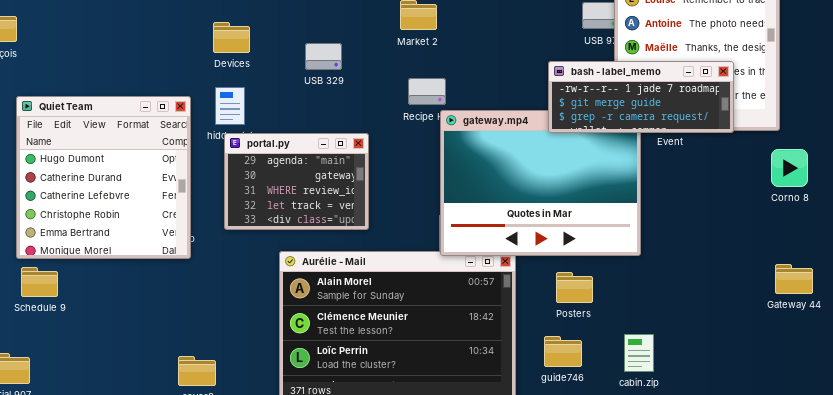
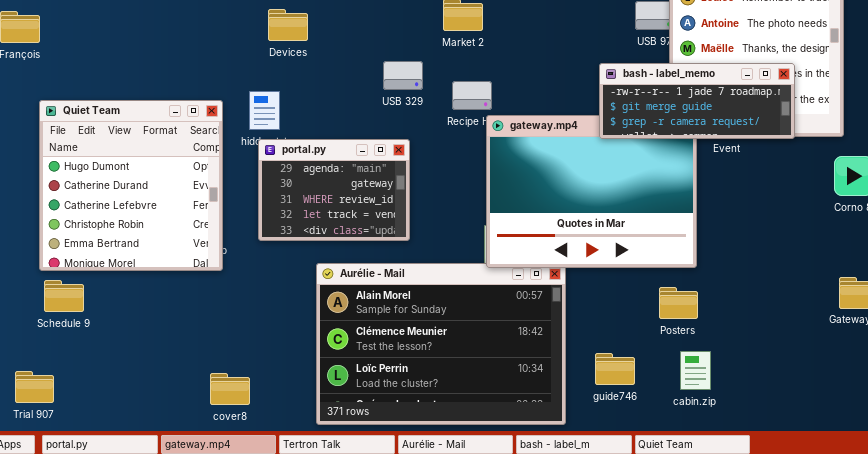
Devices: [213,22,250,53] -> [268,9,308,41], moved
USB 329: [305,43,342,70] -> [383,61,423,90], moved
Posters: [556,272,593,303] -> [659,287,698,319], moved

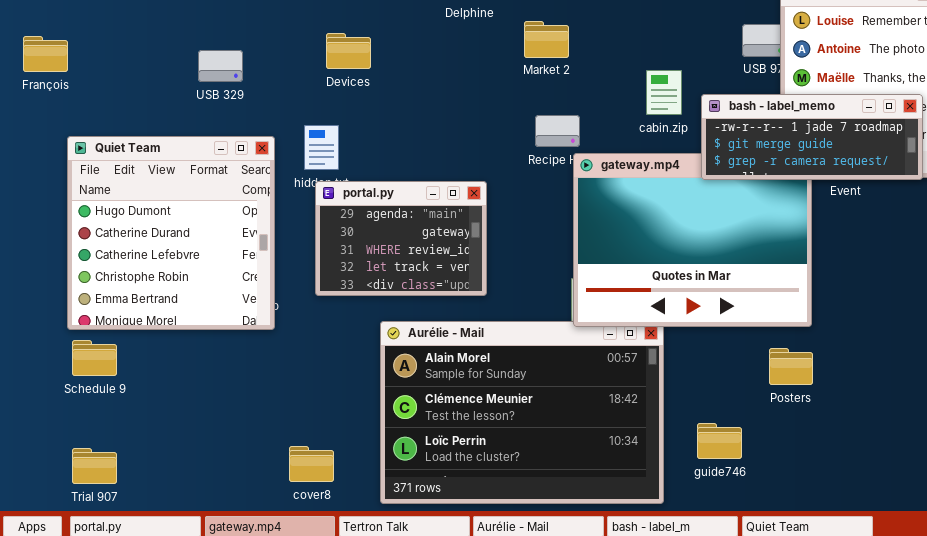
USB 329: [383,61,423,90] -> [198,50,243,82], moved
cabin.zip: [680,351,711,390] -> [646,70,682,115], moved
Trial 907: [15,371,54,403] -> [72,448,117,484], moved
cover8: [210,373,250,405] -> [289,446,334,482], moved

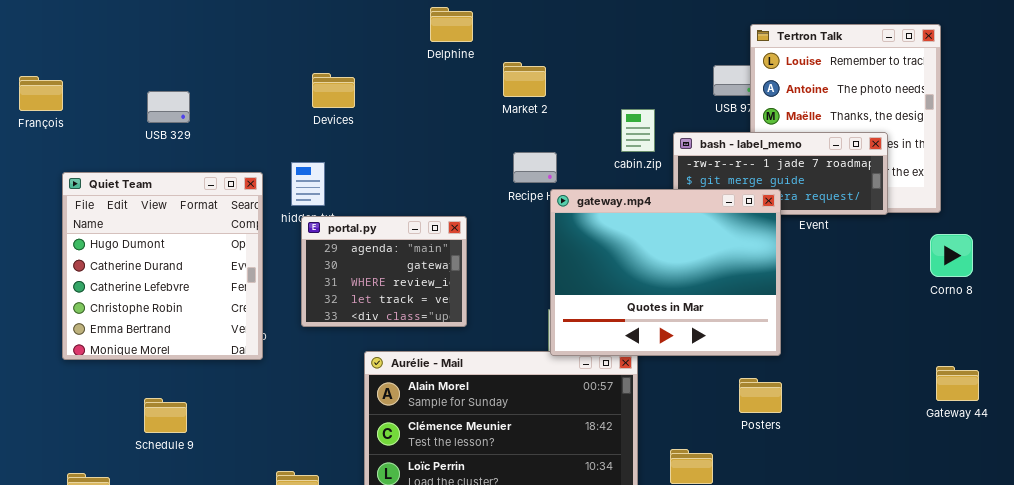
USB 329: [198,50,243,82] -> [147,91,190,123], moved
gateway.mp4: [573,153,812,327] -> [550,189,781,356], raised
Schedule 9: [72,340,117,376] -> [144,398,187,433], moved

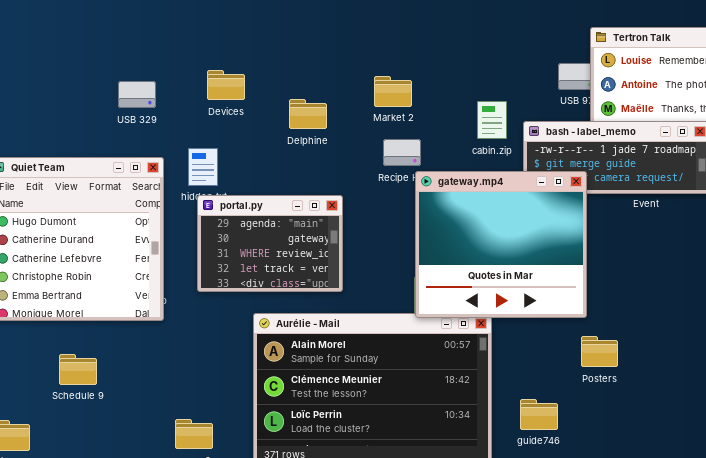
Delphine: [430,7,473,42] -> [289,99,327,129], moved
Market 2: [503,62,546,97] -> [374,76,412,107], moved
USB 329: [147,91,190,123] -> [118,81,156,108], moved
gateway.mp4: [550,189,781,356] -> [415,171,587,318], resized

